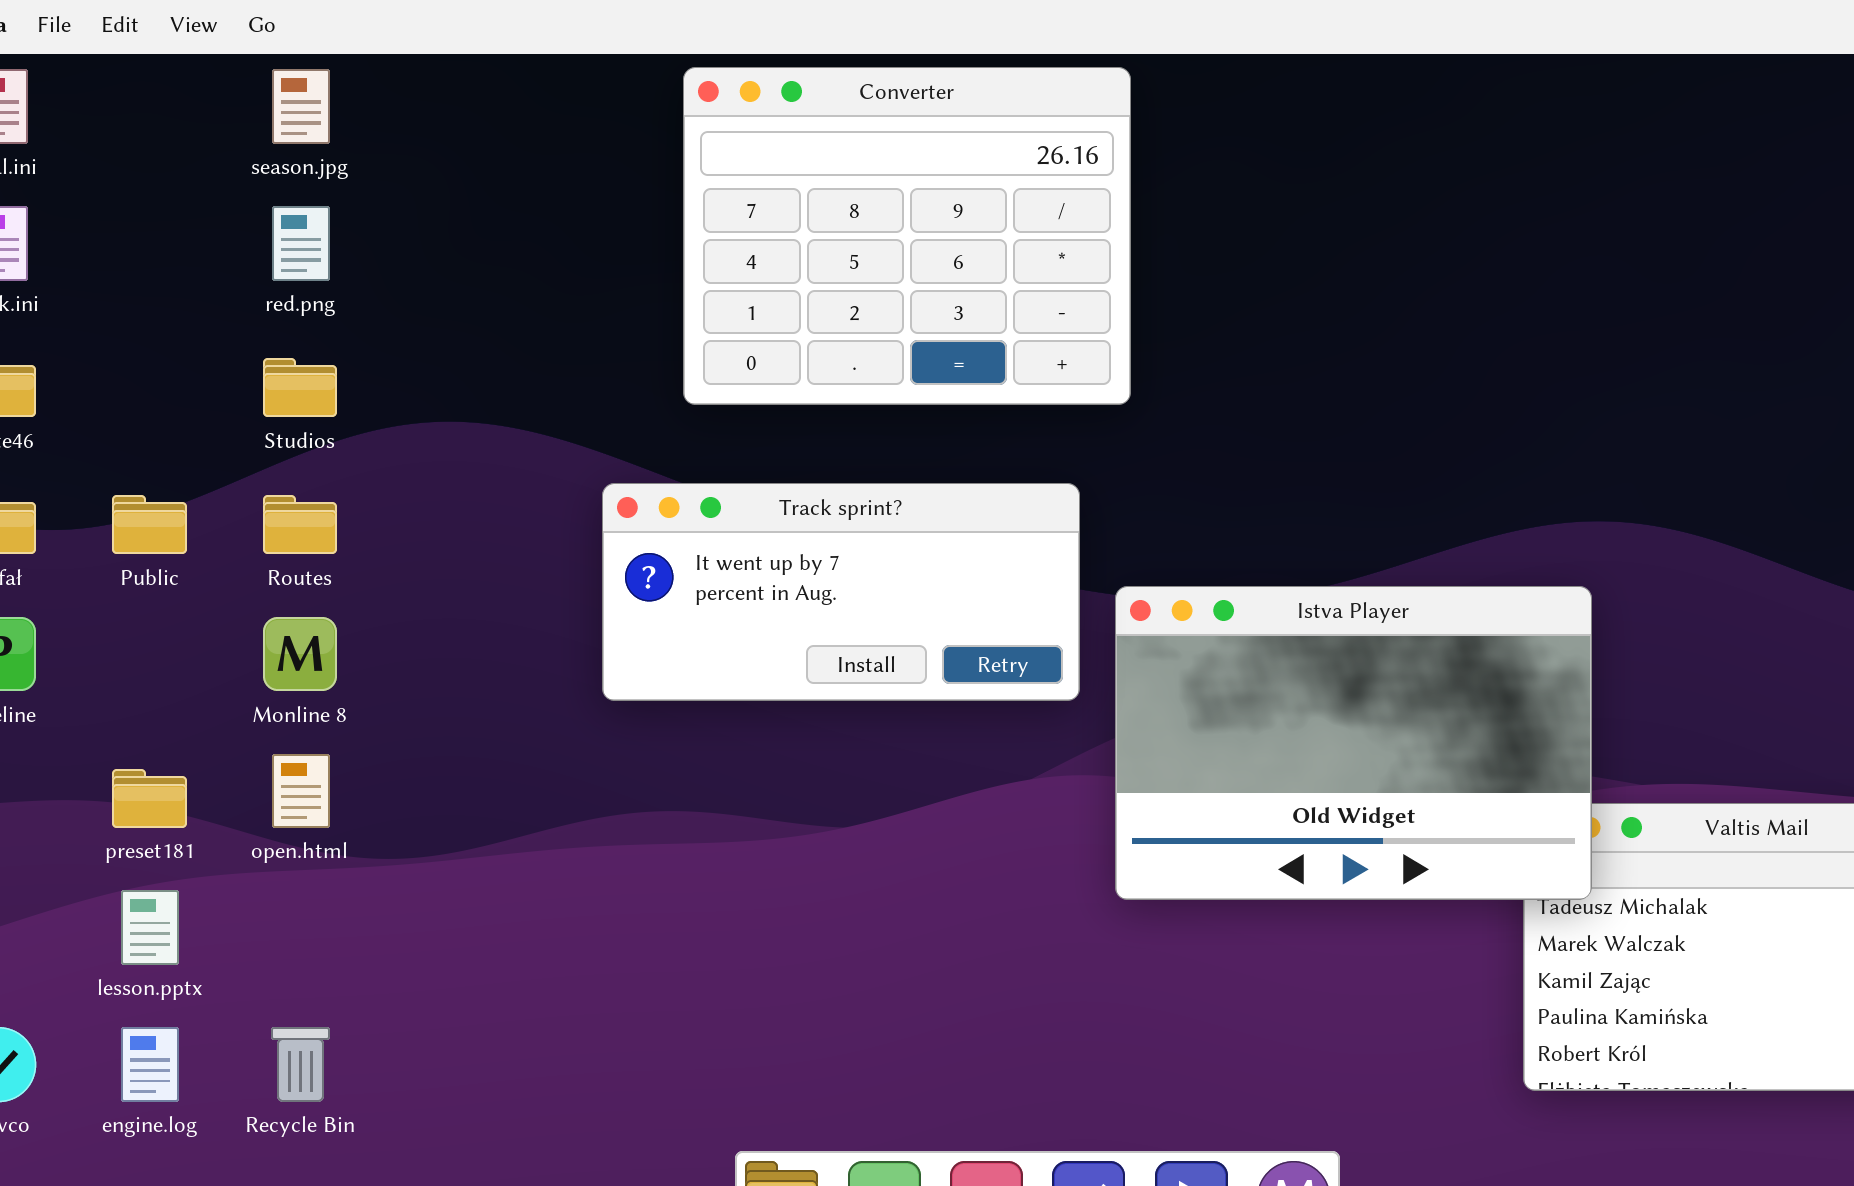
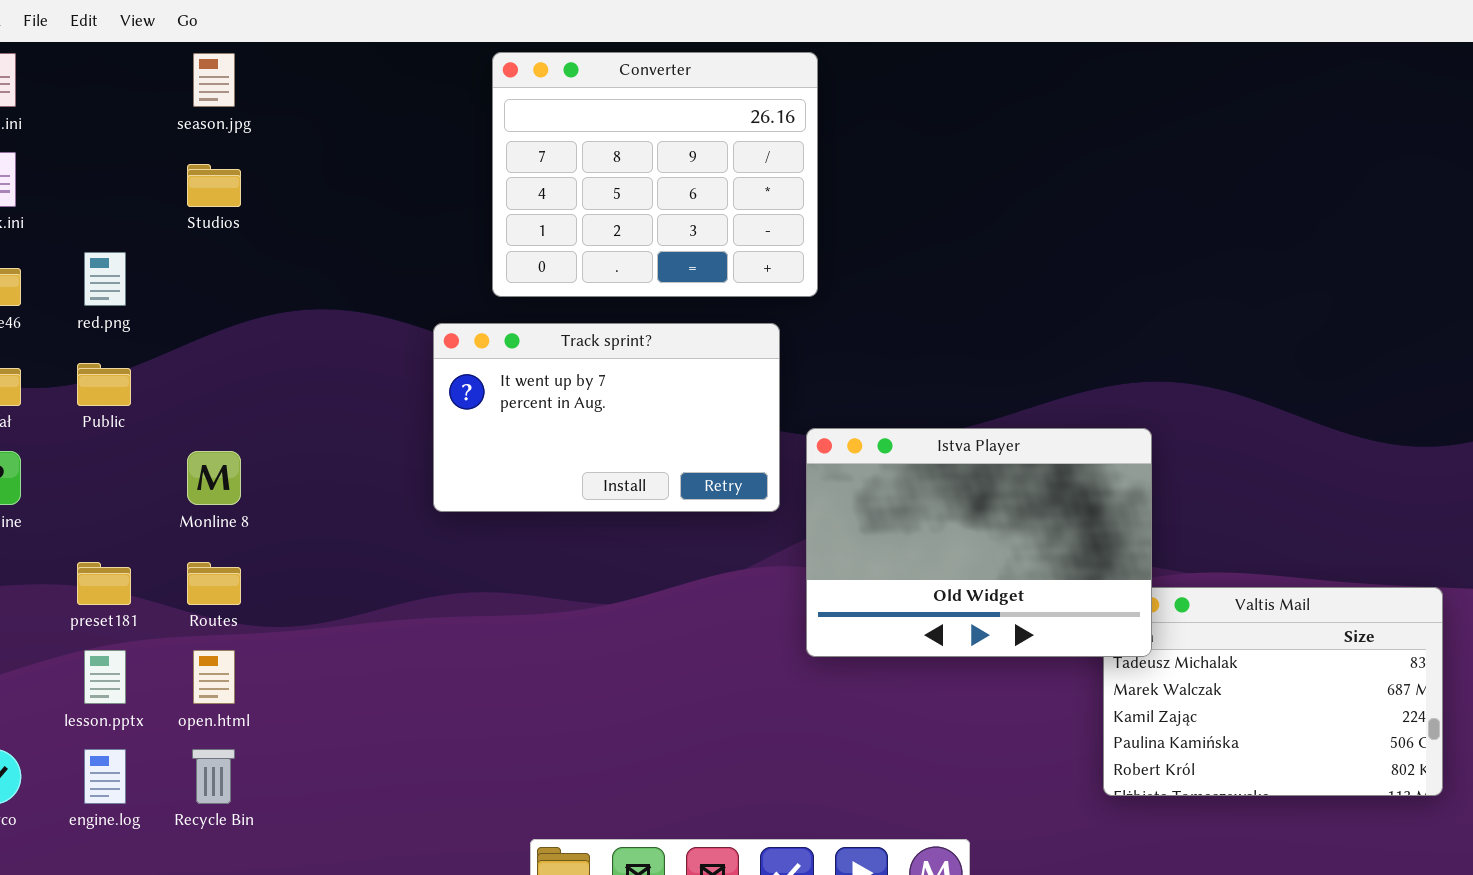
red.png: [272,206,330,281] -> [84,252,126,306], moved
Studios: [263,358,337,417] -> [187,164,241,207], moved
Track sprint?: [602,483,1080,701] -> [433,323,780,512], resized
Routes: [263,495,337,554] -> [187,562,241,605], moved
open.html: [272,754,330,828] -> [193,650,235,704], moved

